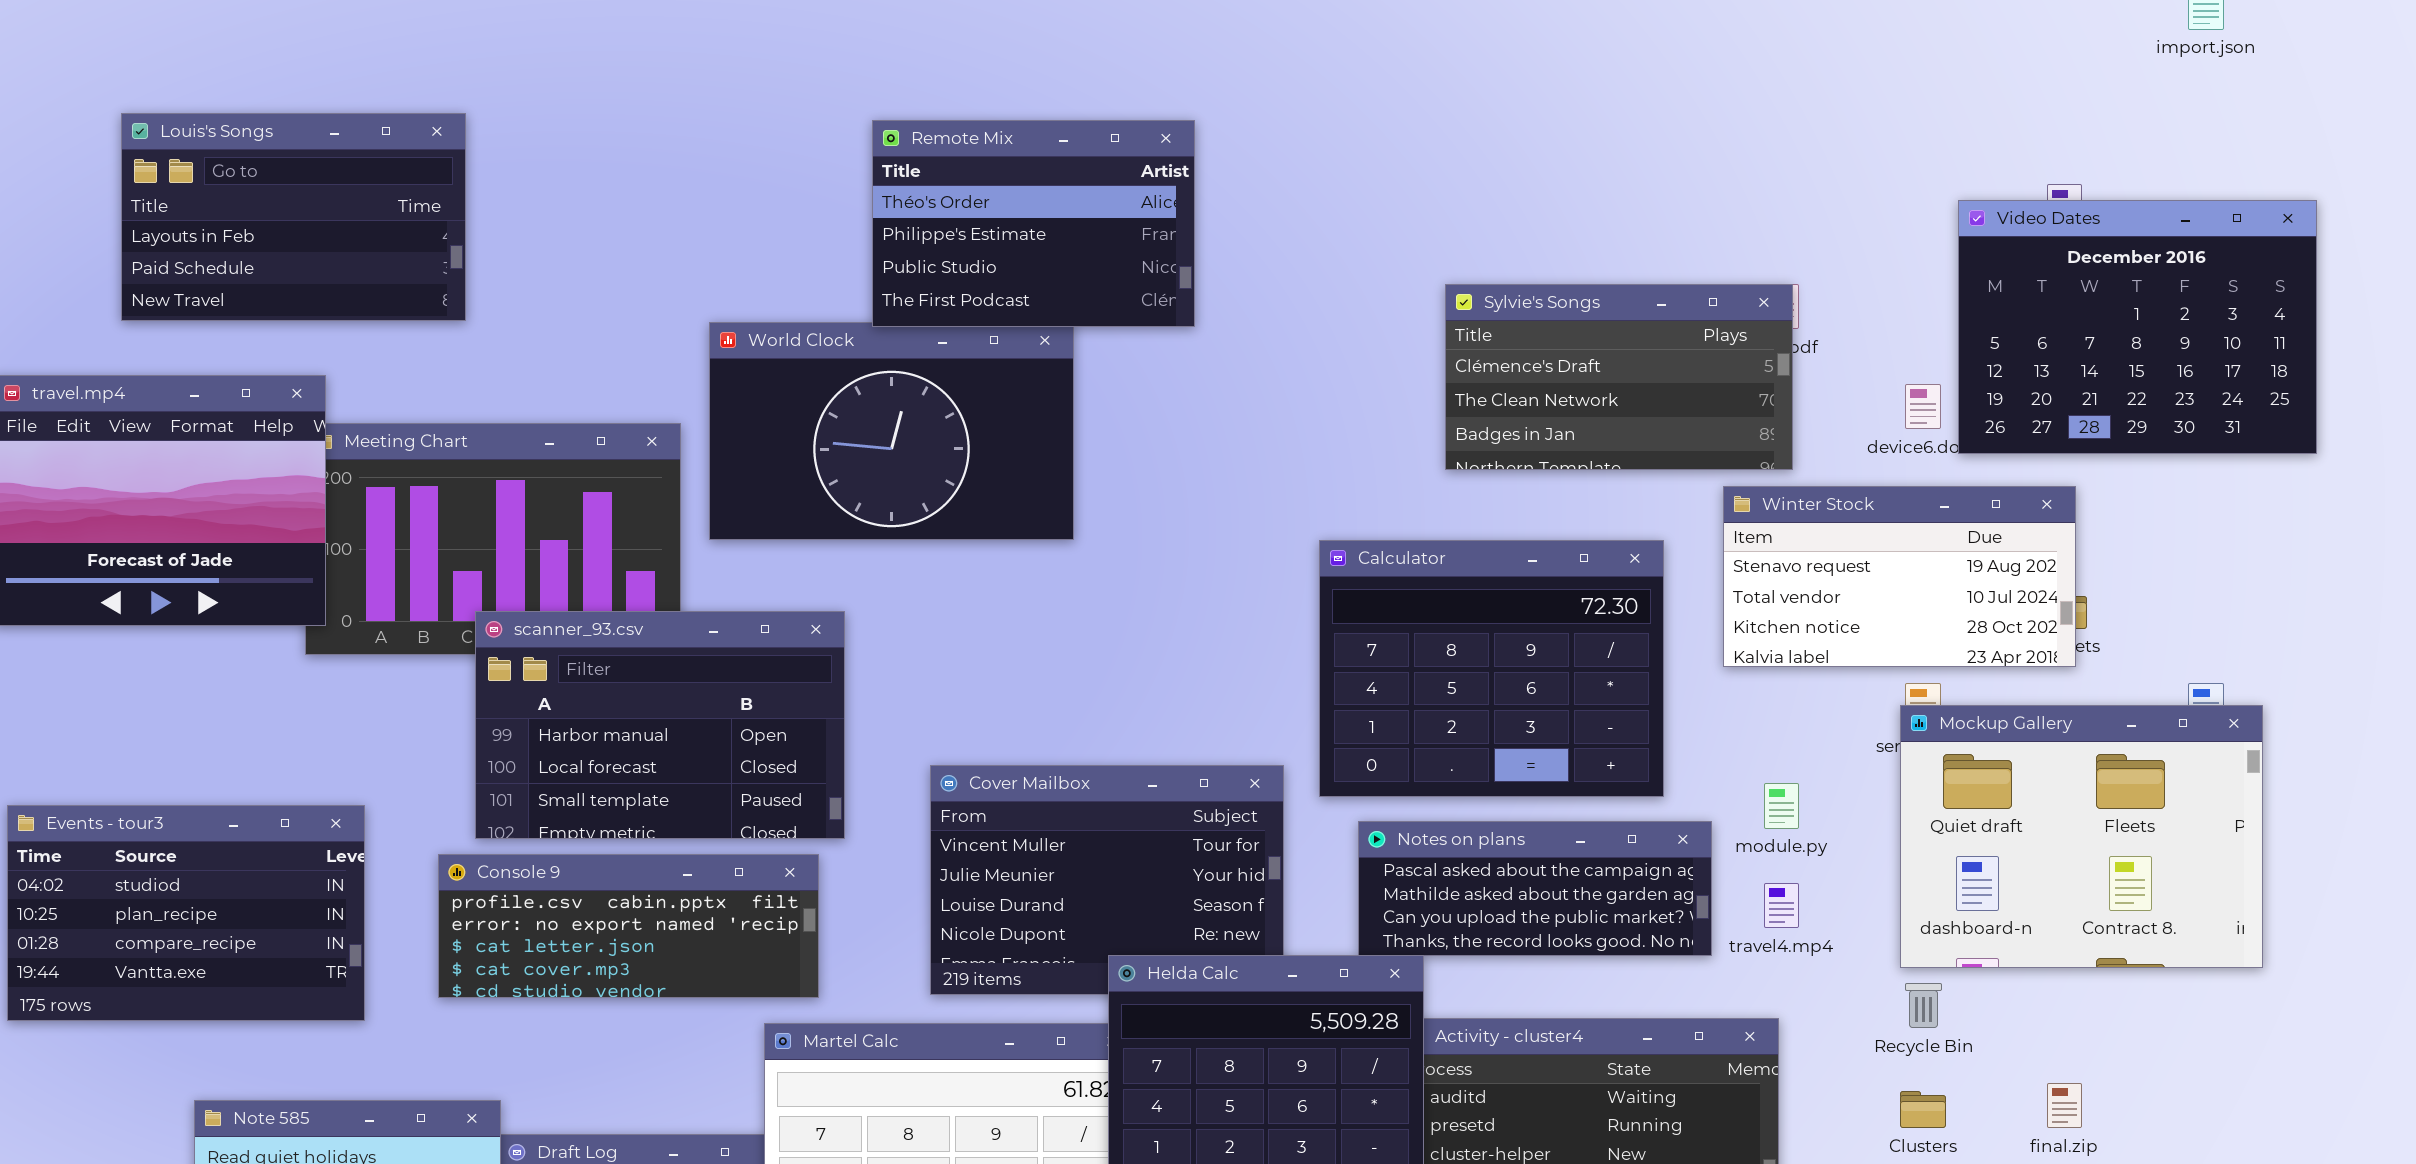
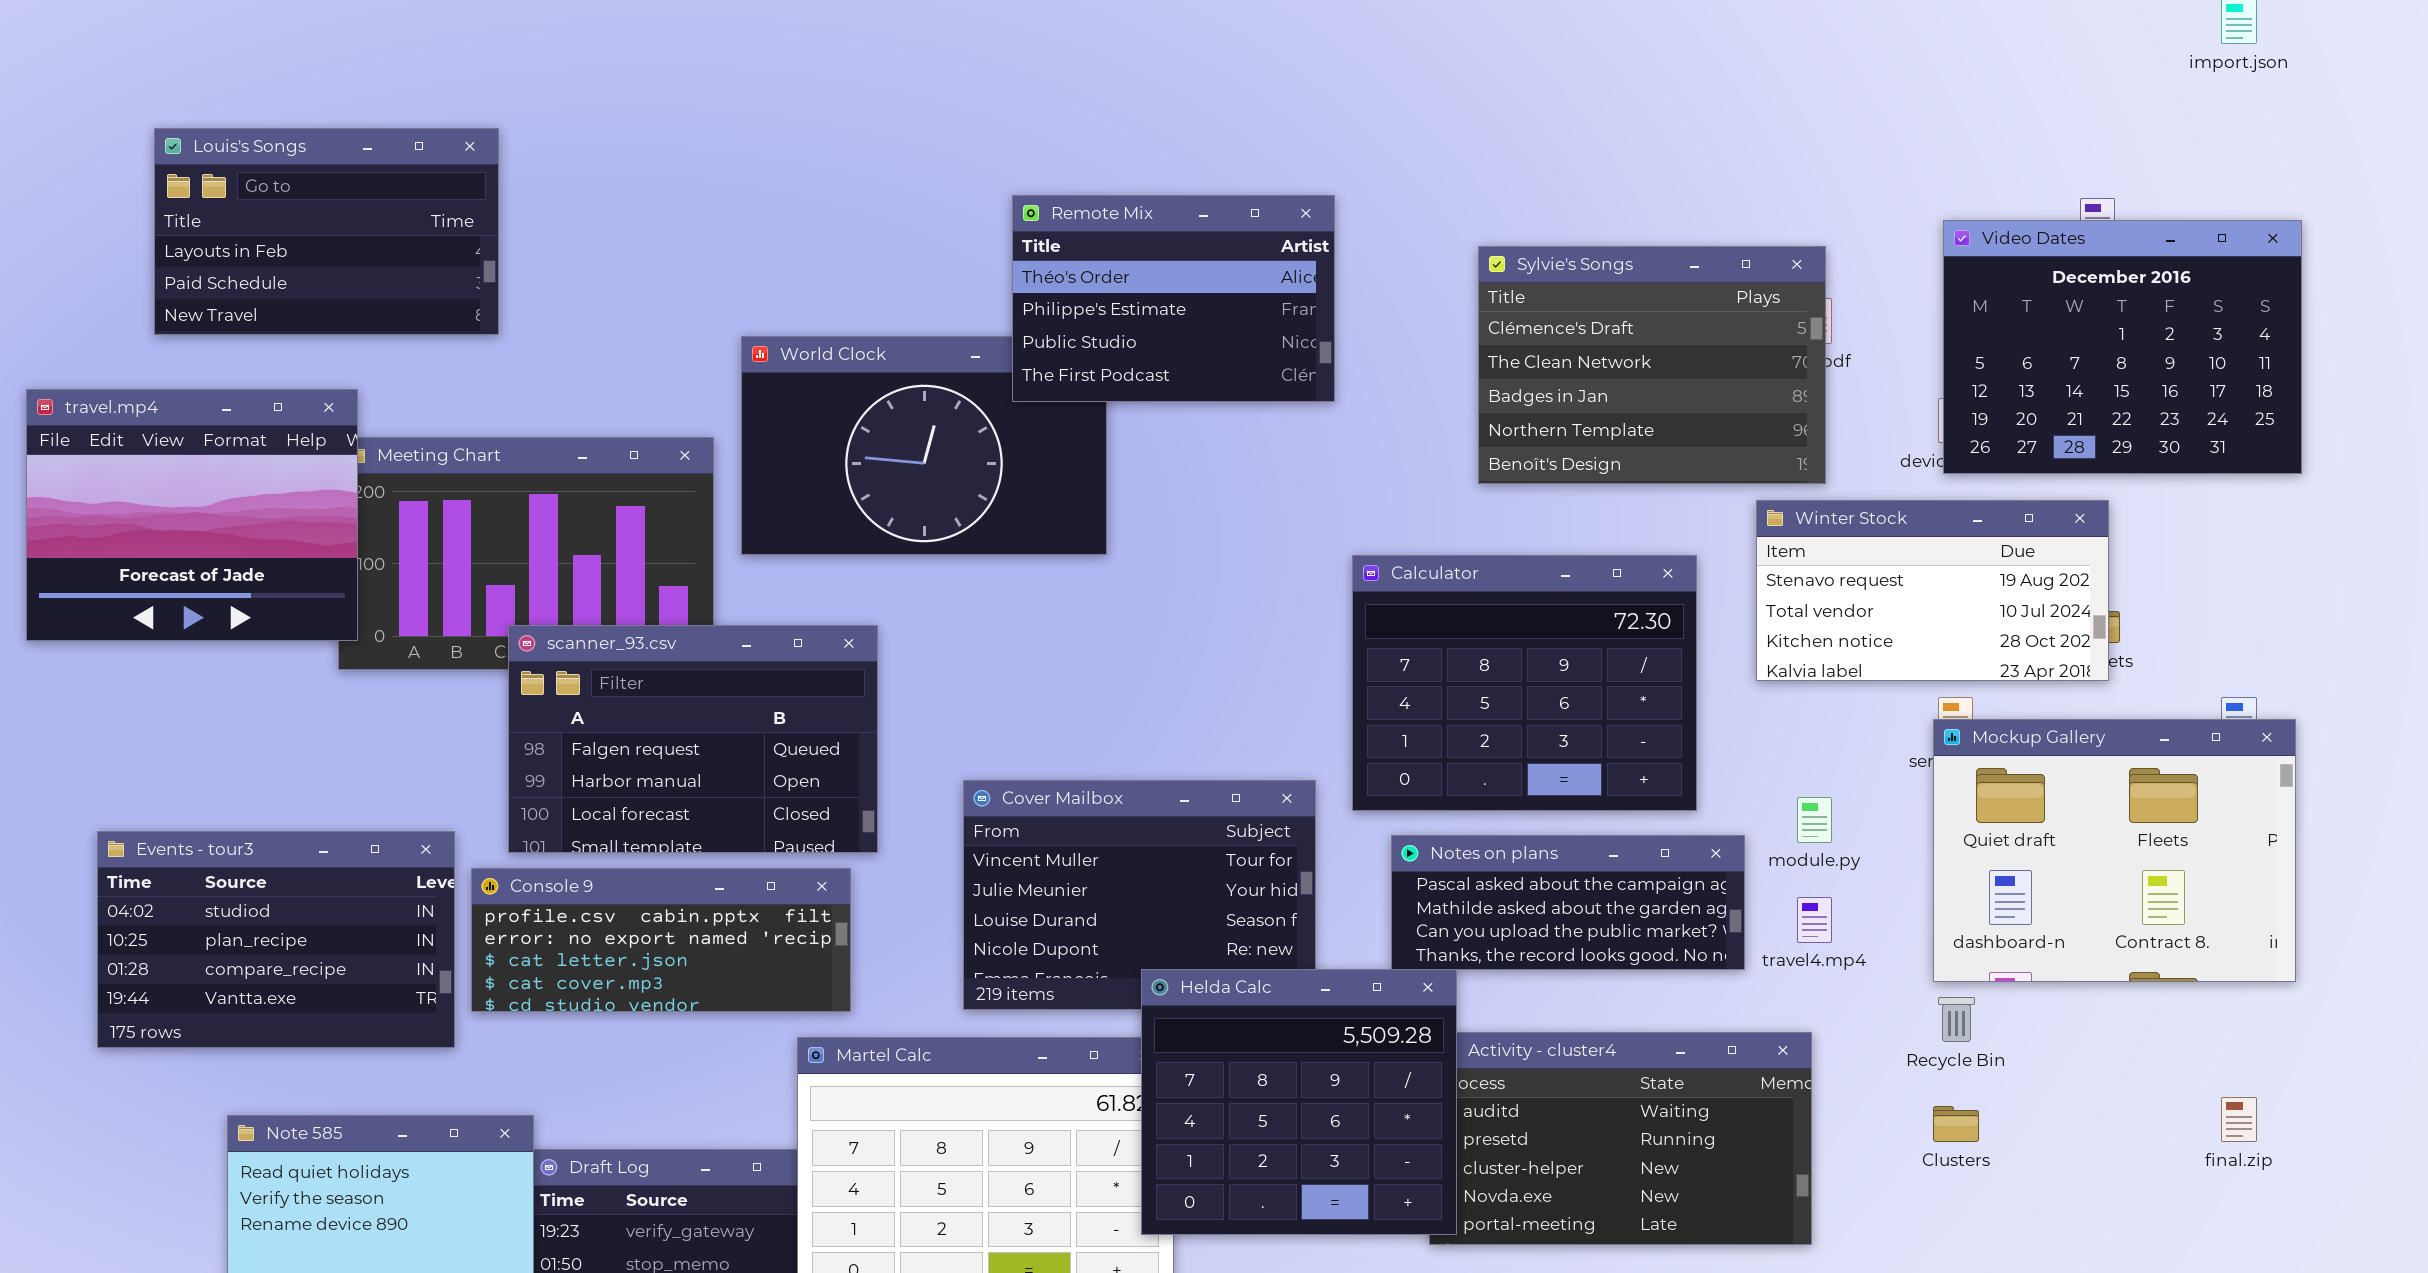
Remote Mix: [872,120,1195,327] -> [1012,195,1335,402], moved
Video Dates: [1958,200,2317,454] -> [1943,220,2302,474], moved
Sylvie's Songs: [1445,284,1793,470] -> [1478,246,1826,484], resized
scanner_93.csv: [475,611,845,839] -> [508,625,878,853], scrolled up 1 row
Events - tour3: [7,805,365,1021] -> [97,831,455,1048], moved
final.zip: [2047,1083,2082,1128] -> [2221,1097,2257,1142], moved

